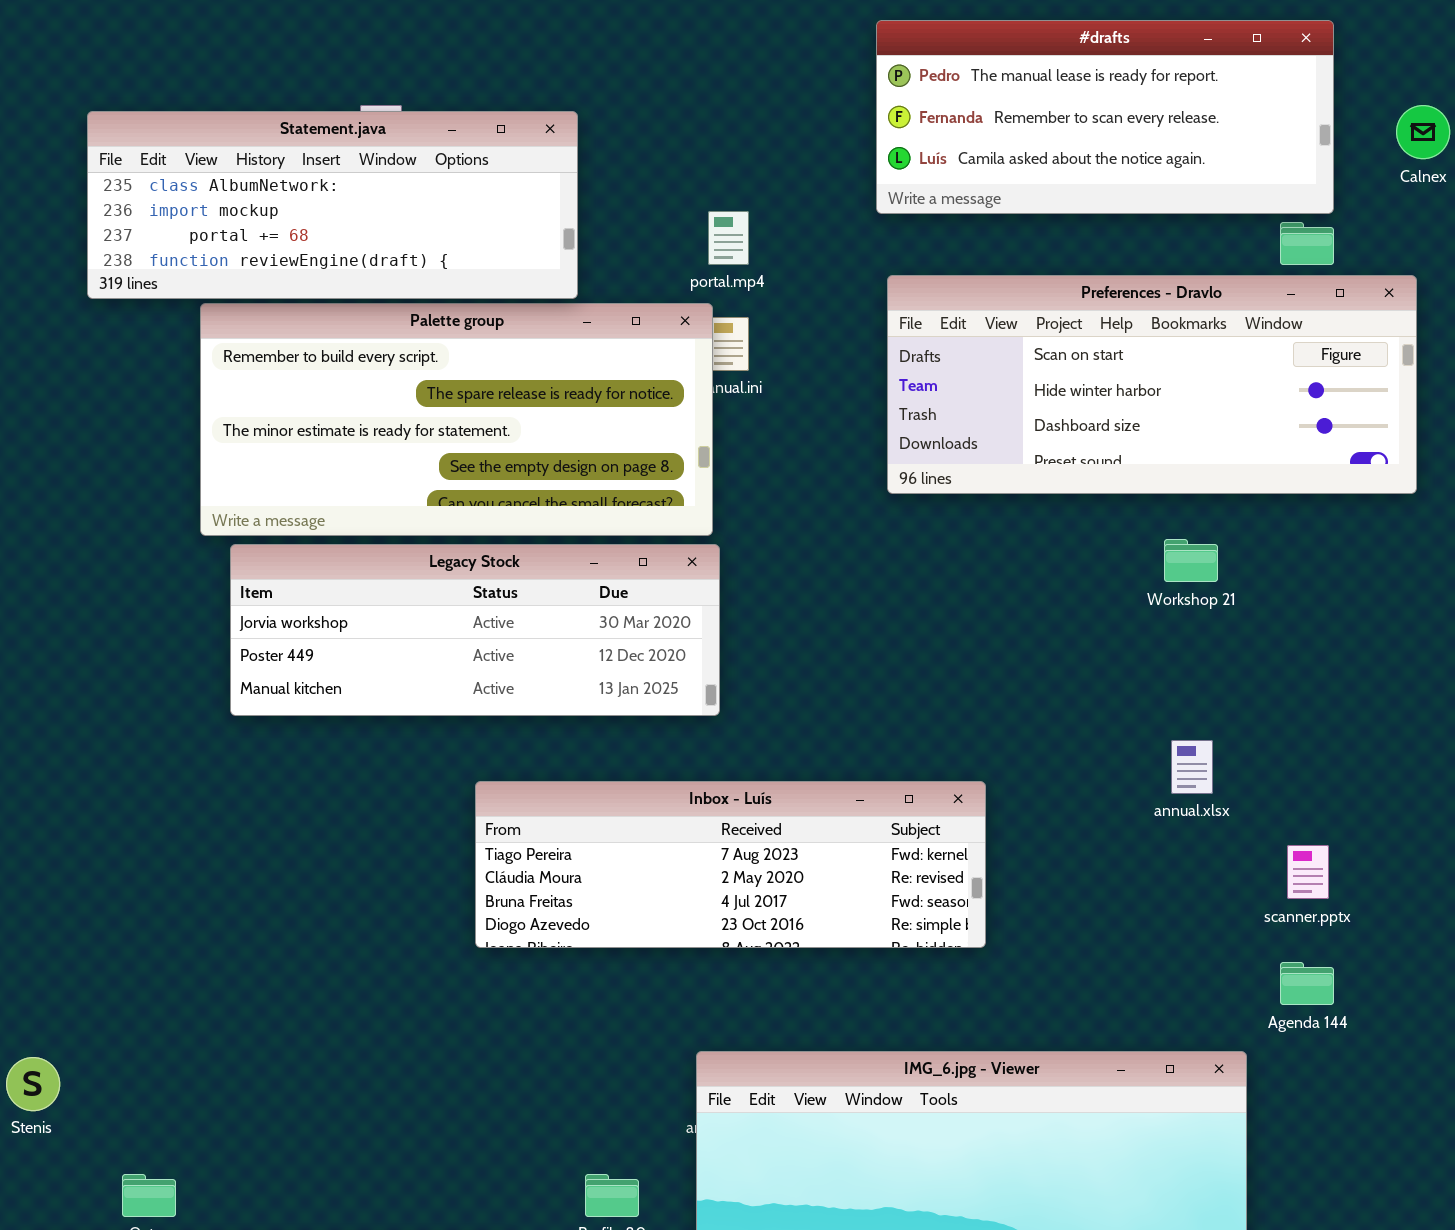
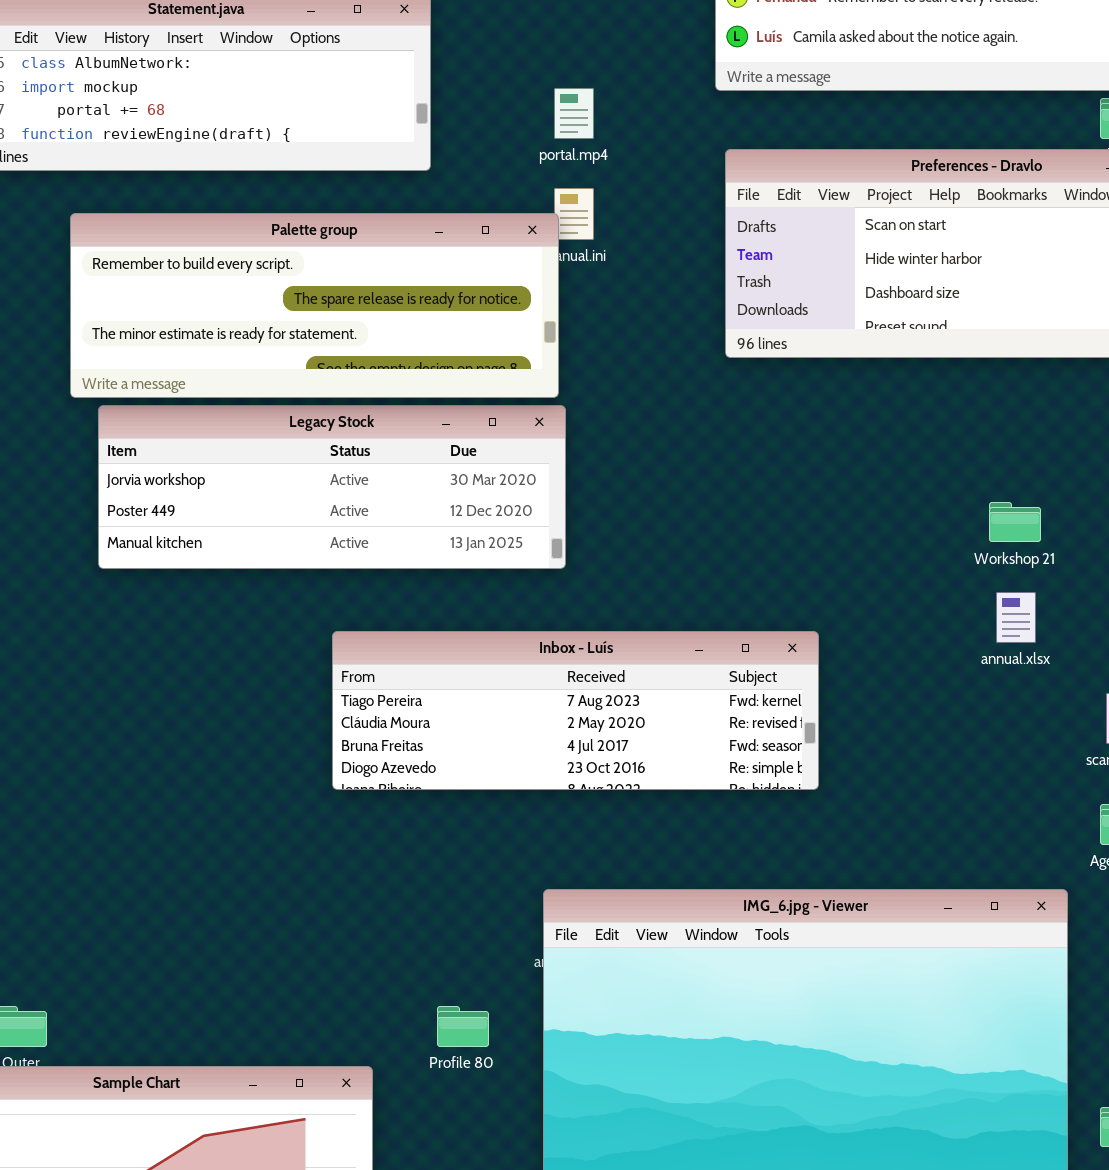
Palette group: [200,303,713,536] -> [70,213,559,398], resized
Workshop 21: [1164,539,1218,582] -> [989,502,1041,542], moved

